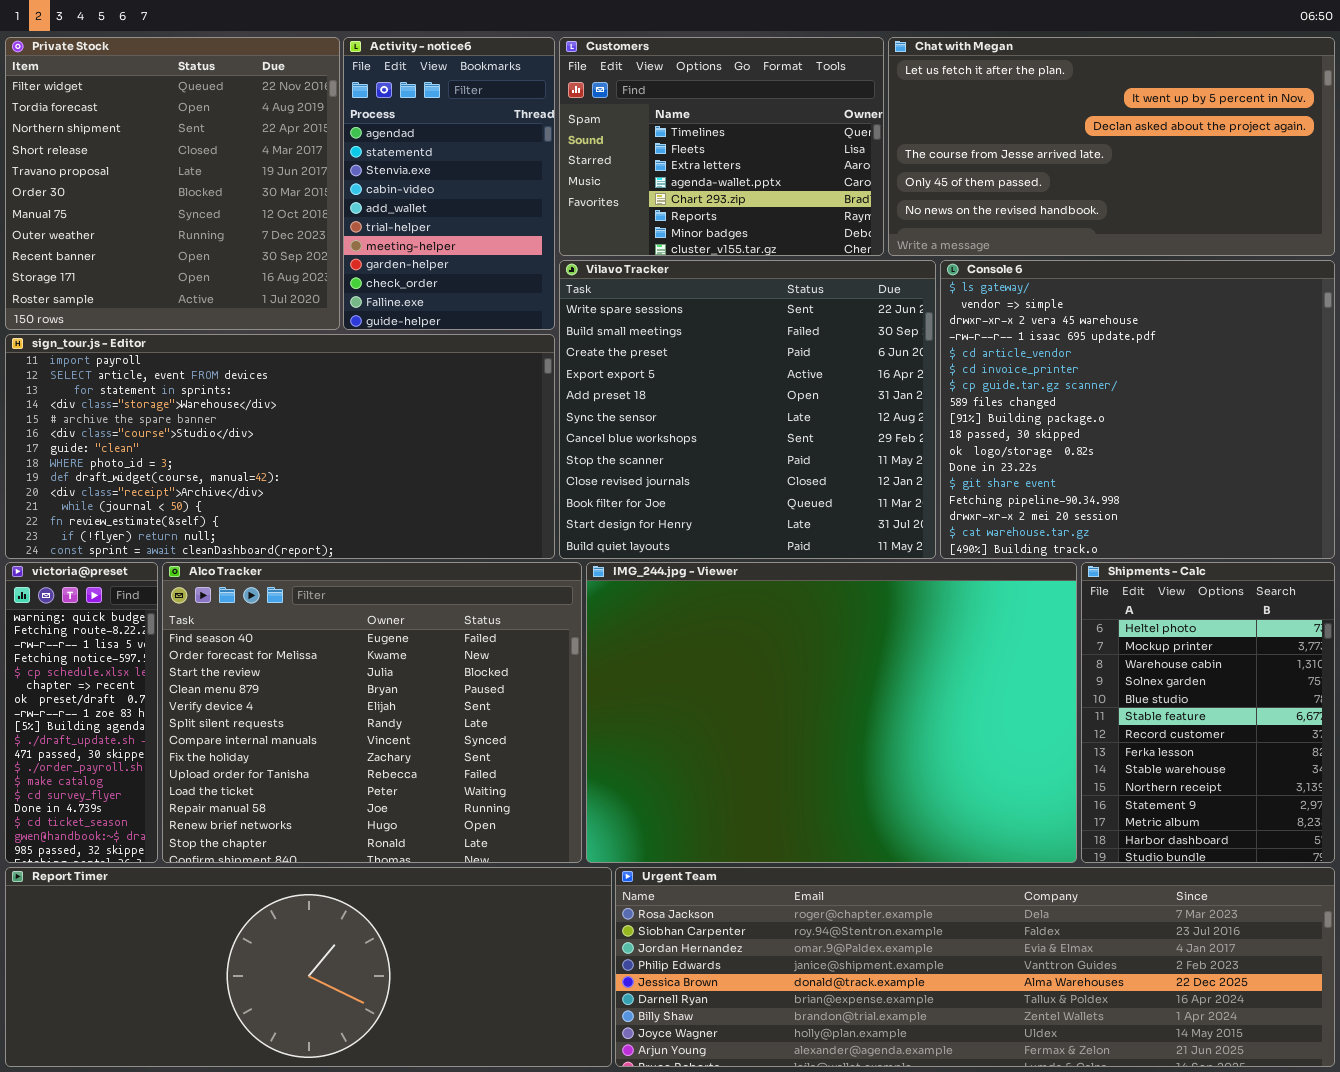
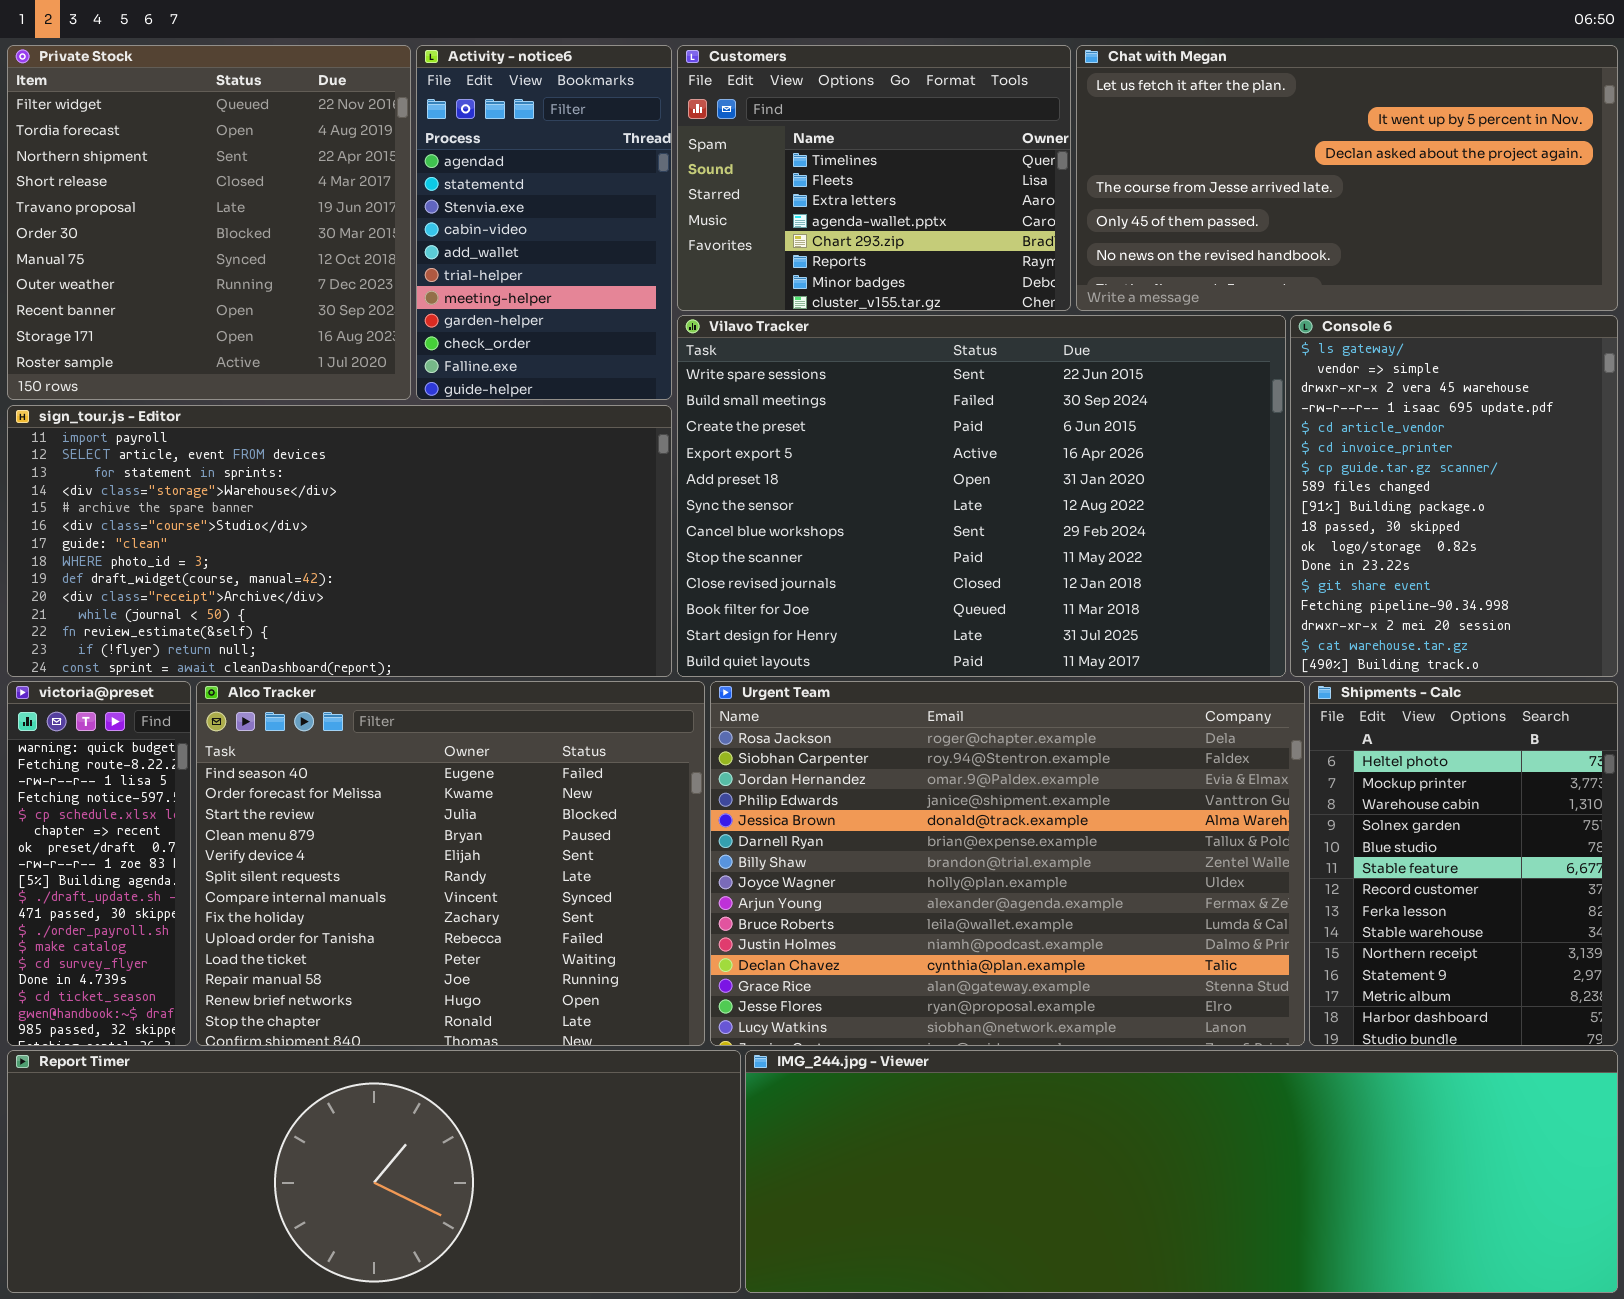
Vilavo Tracker: [559,260,936,559] -> [677,315,1286,677], resized
Console 6: [940,260,1335,559] -> [1290,315,1618,677], resized
IMG_244.jpg - Viewer: [586,562,1077,863] -> [745,1050,1618,1293], moved, resized
Urgent Team: [615,867,1335,1067] -> [710,681,1305,1046], moved, resized

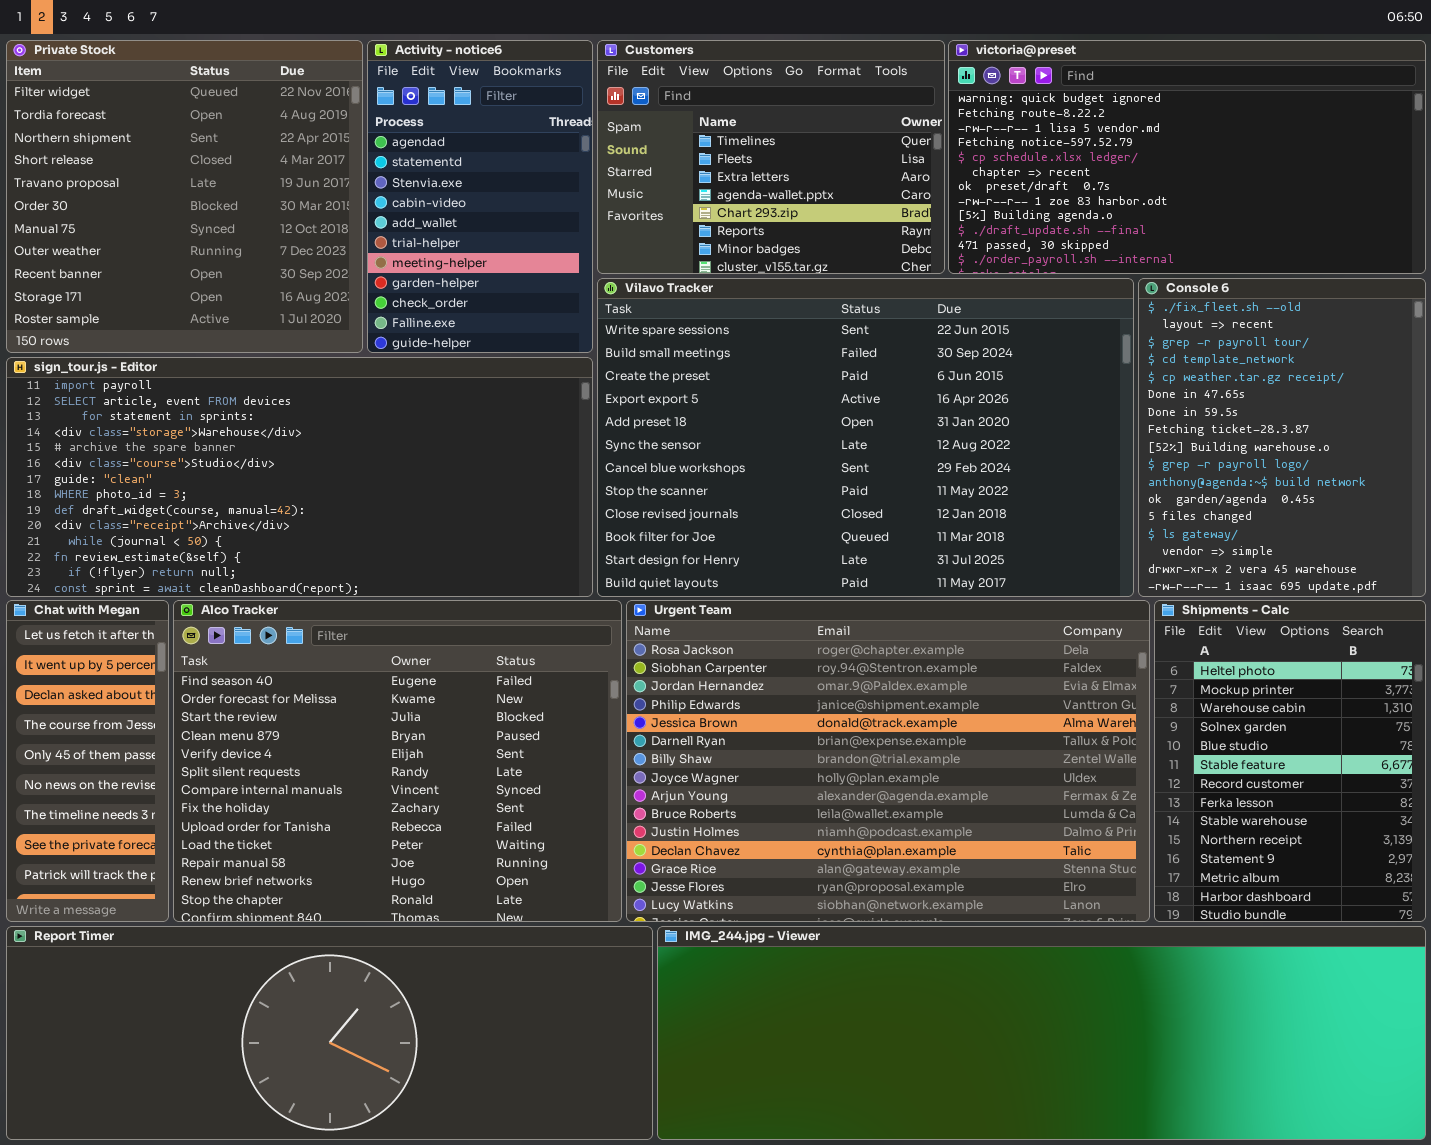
Chat with Megan: [1076,45,1618,311] -> [6,600,169,922], moved, resized
Console 6: [1290,315,1618,677] -> [1138,278,1426,597], scrolled up 13 rows
victoria@preset: [7,681,191,1046] -> [948,40,1426,274], moved, resized

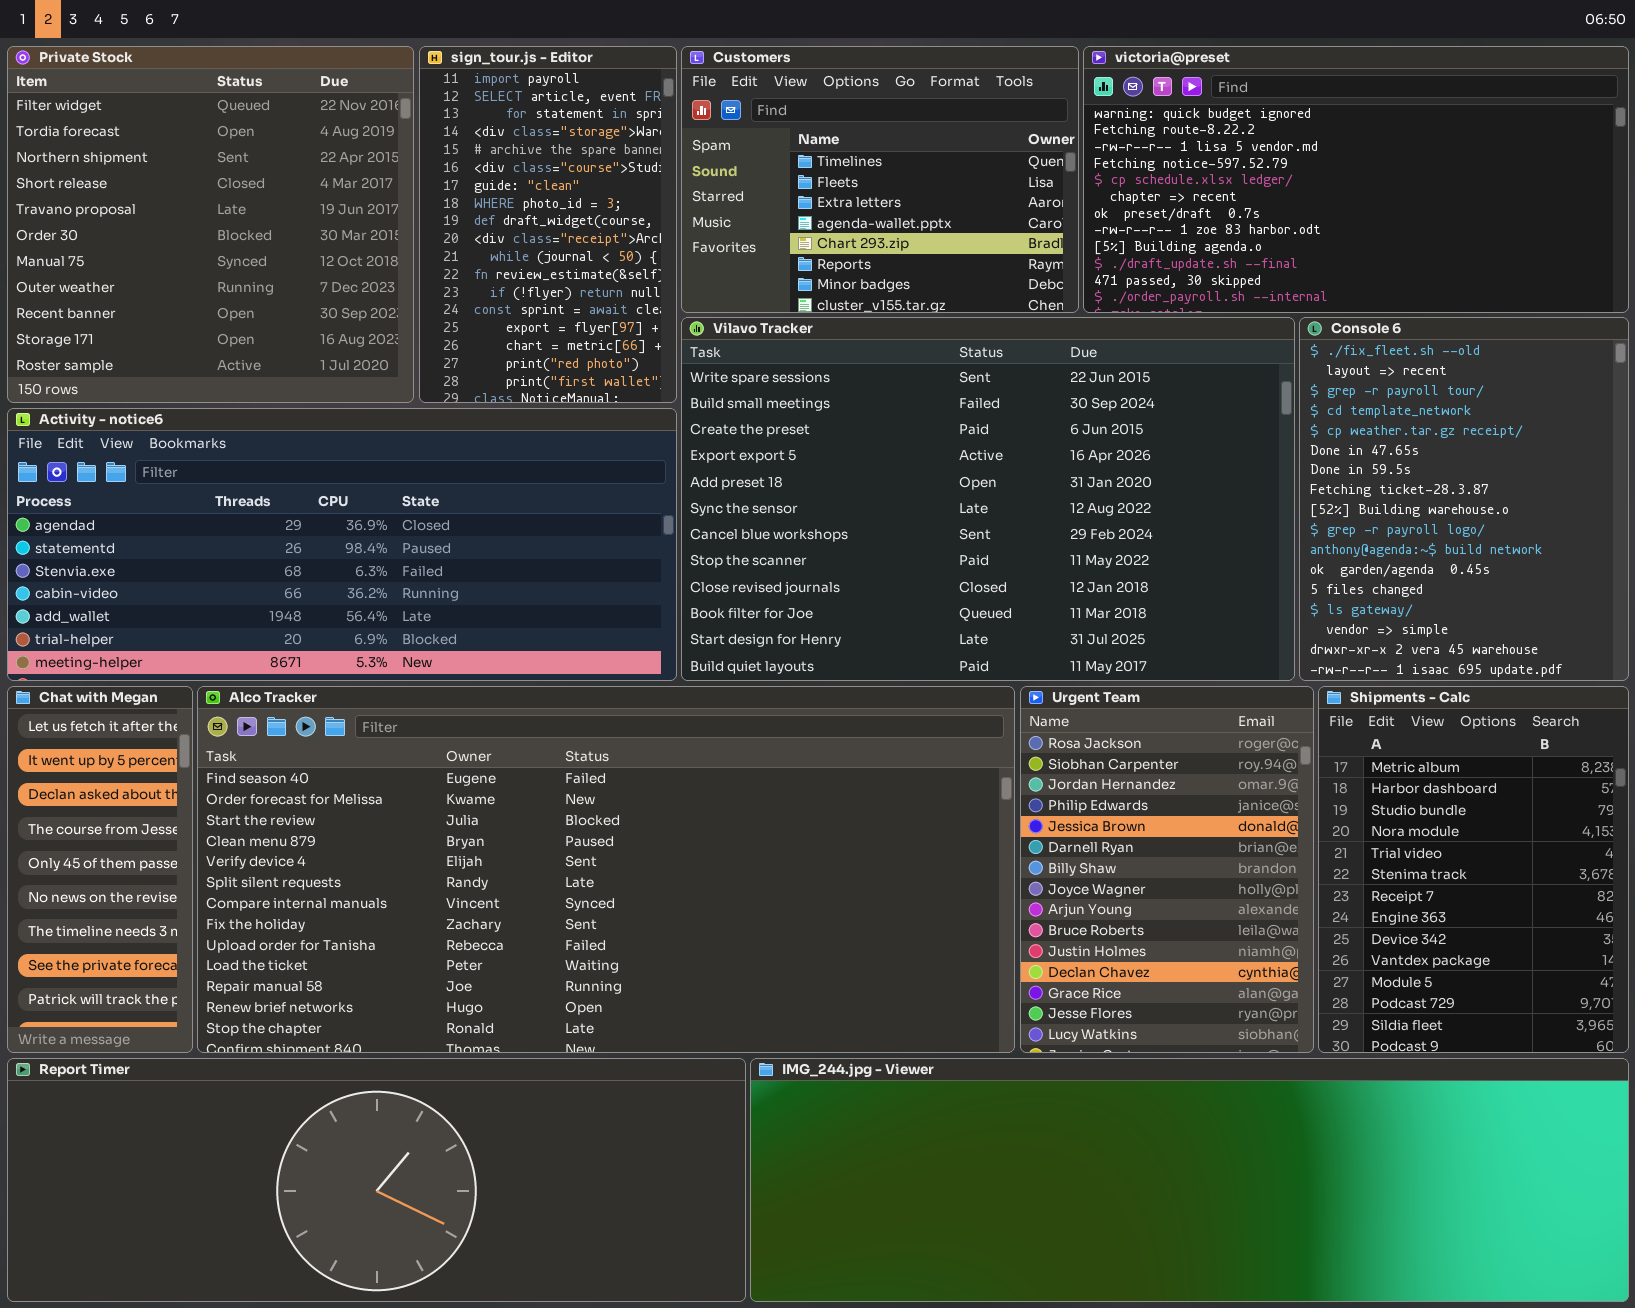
Activity - notice6: [367,40,593,353] -> [7,408,677,681], moved, resized
sign_tour.js - Editor: [6,357,593,597] -> [419,46,677,403], moved, resized
Alco Tracker: [173,600,622,922] -> [197,686,1015,1053], resized
Urgent Team: [626,600,1150,922] -> [1020,686,1314,1053], resized
Shipments - Calc: [1154,600,1426,922] -> [1318,686,1629,1053], scrolled down 11 rows

